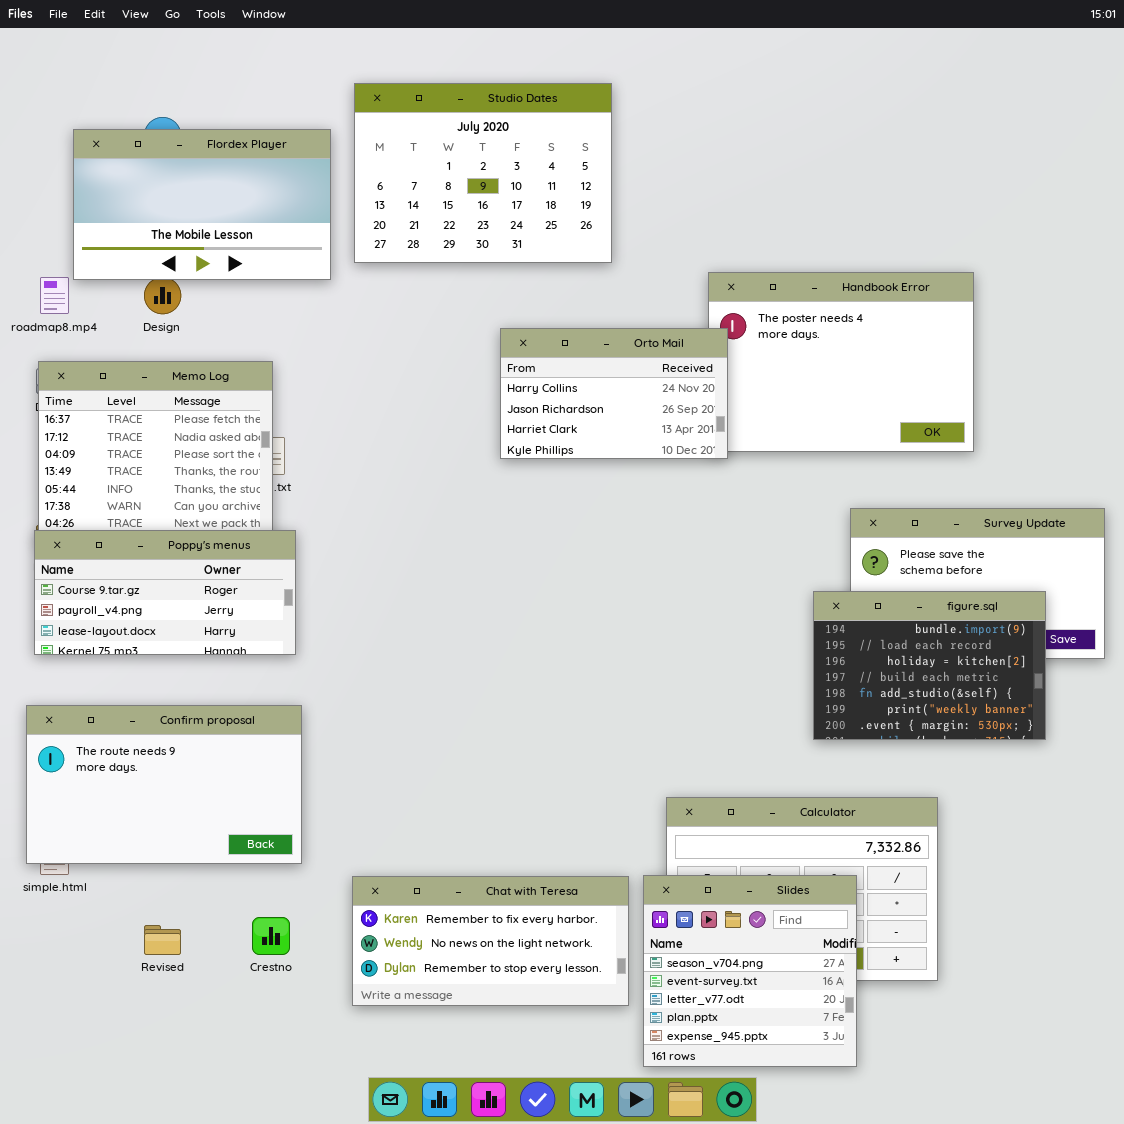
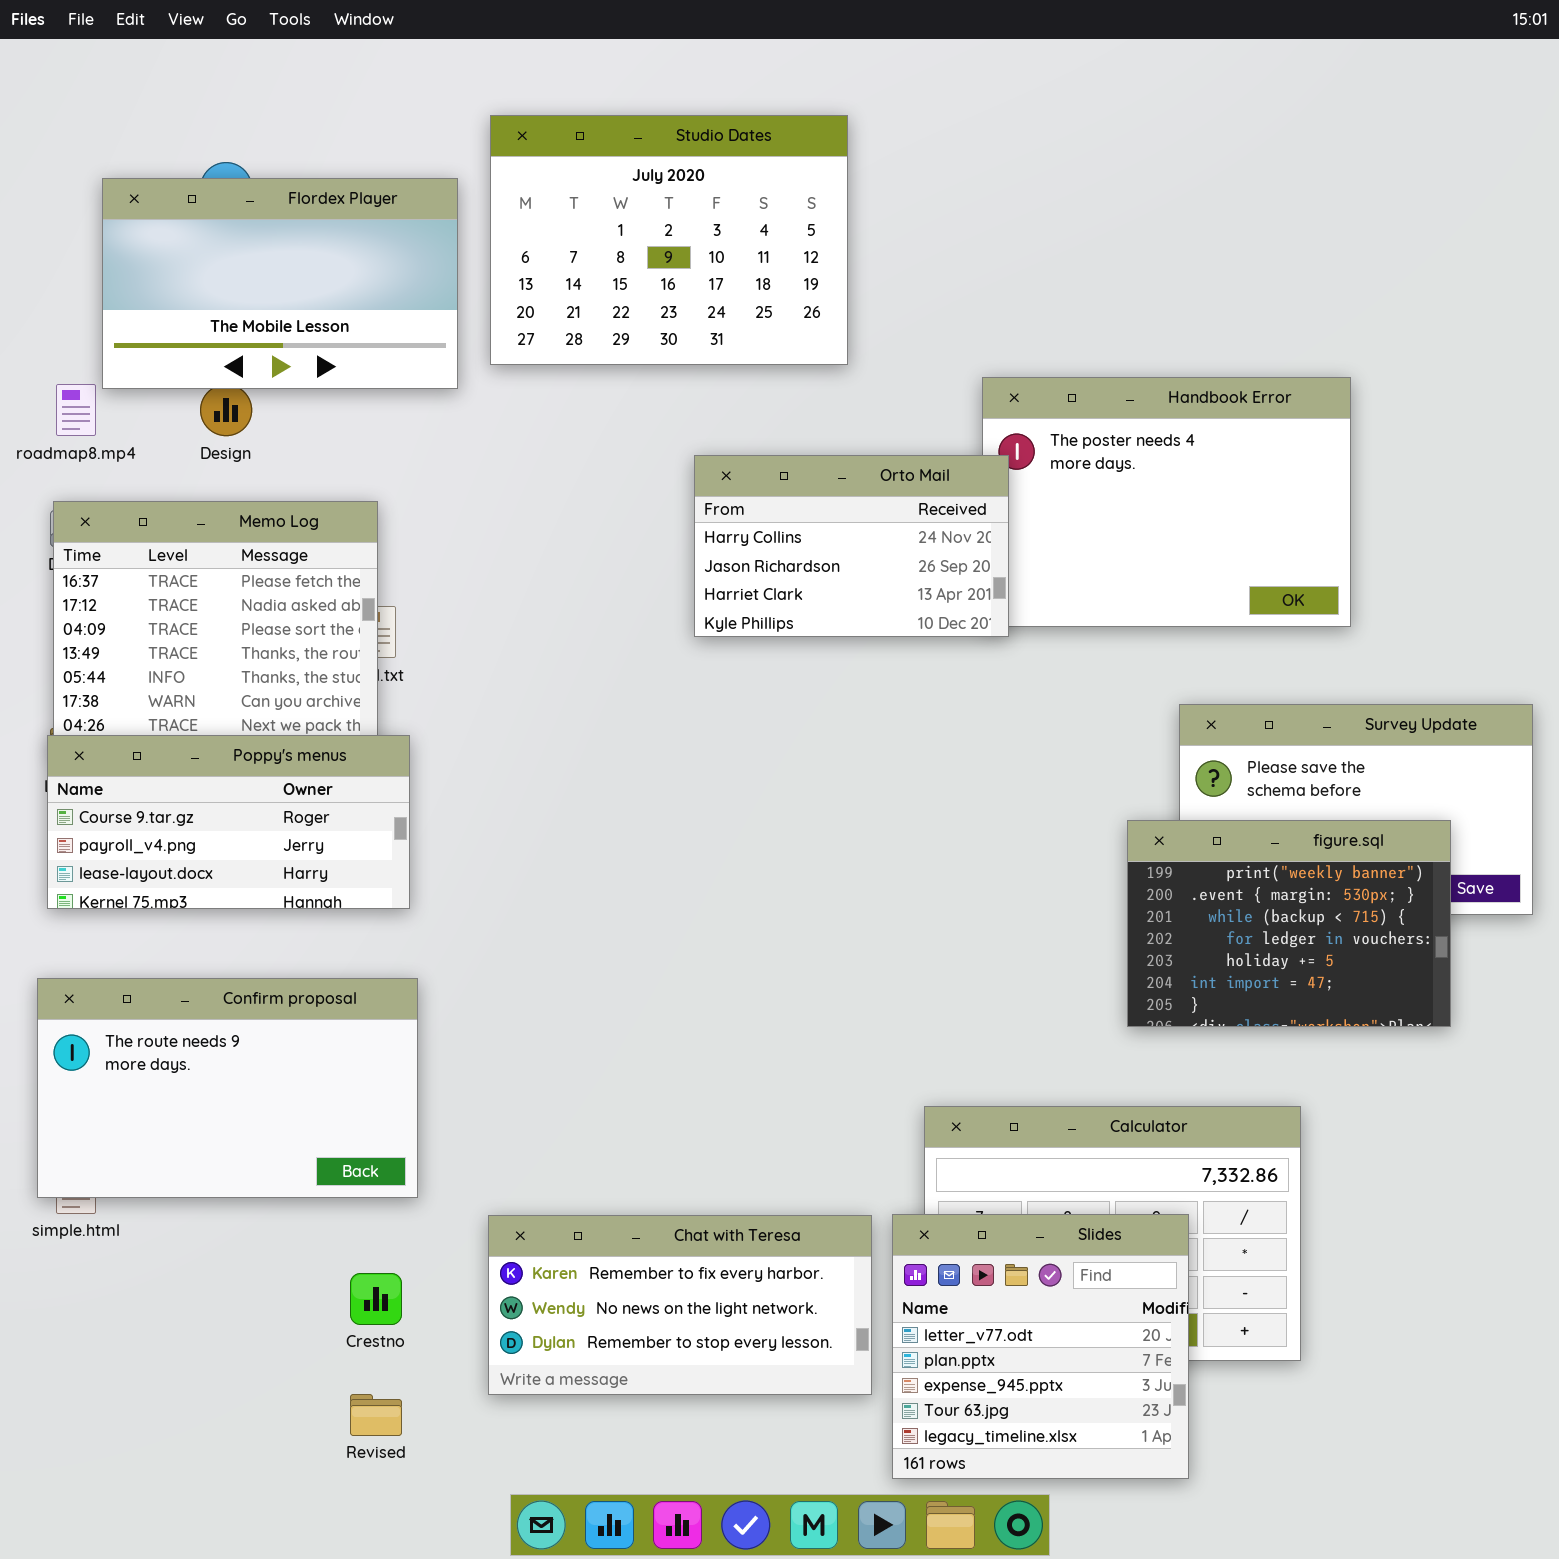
figure.sql: [813,591,1046,740] -> [1127,820,1451,1027], scrolled down 5 rows
Slides: [643,875,857,1067] -> [892,1214,1189,1479], scrolled down 2 rows
Revised: [144,925,181,955] -> [350,1394,402,1436], moved

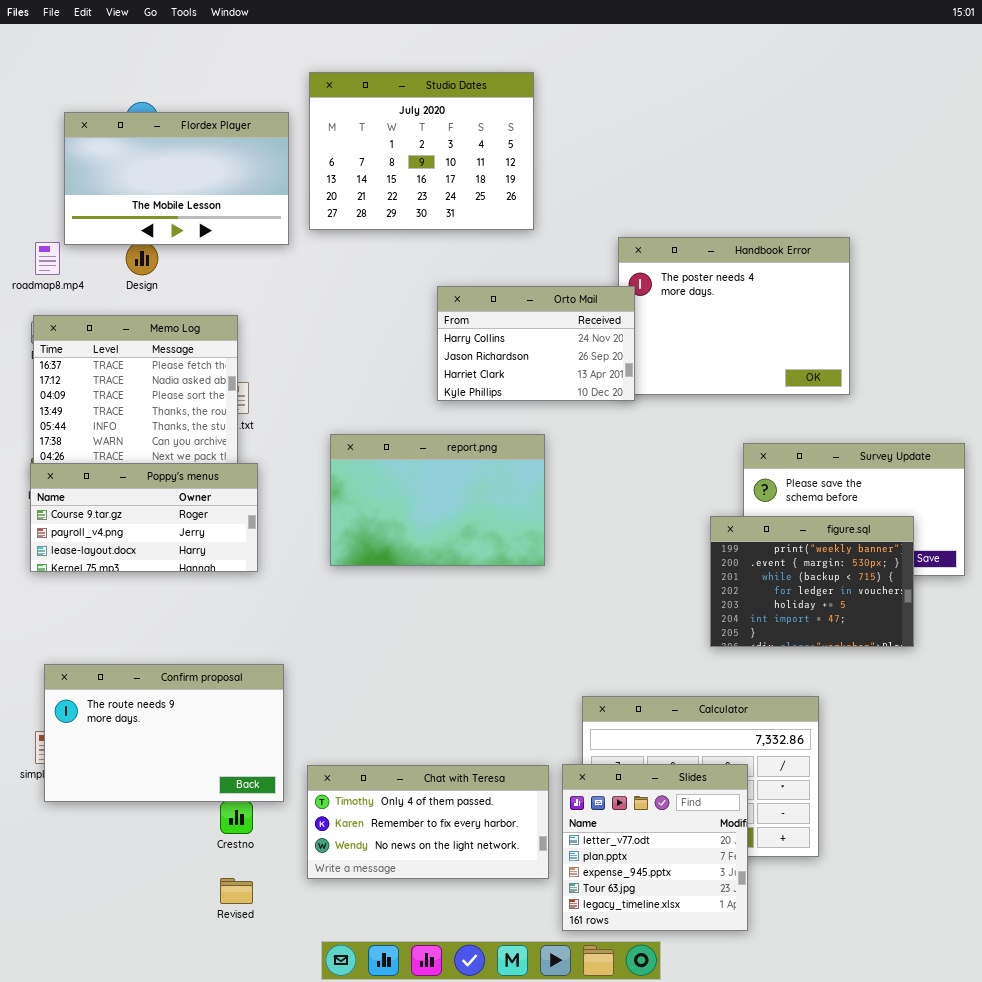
report.png: none -> [330,434,545,566], opened
Confirm proposal: [37,978,418,1198] -> [44,664,284,802], moved
Chat with Teresa: [488,1215,872,1395] -> [307,765,549,879], scrolled up 1 row

